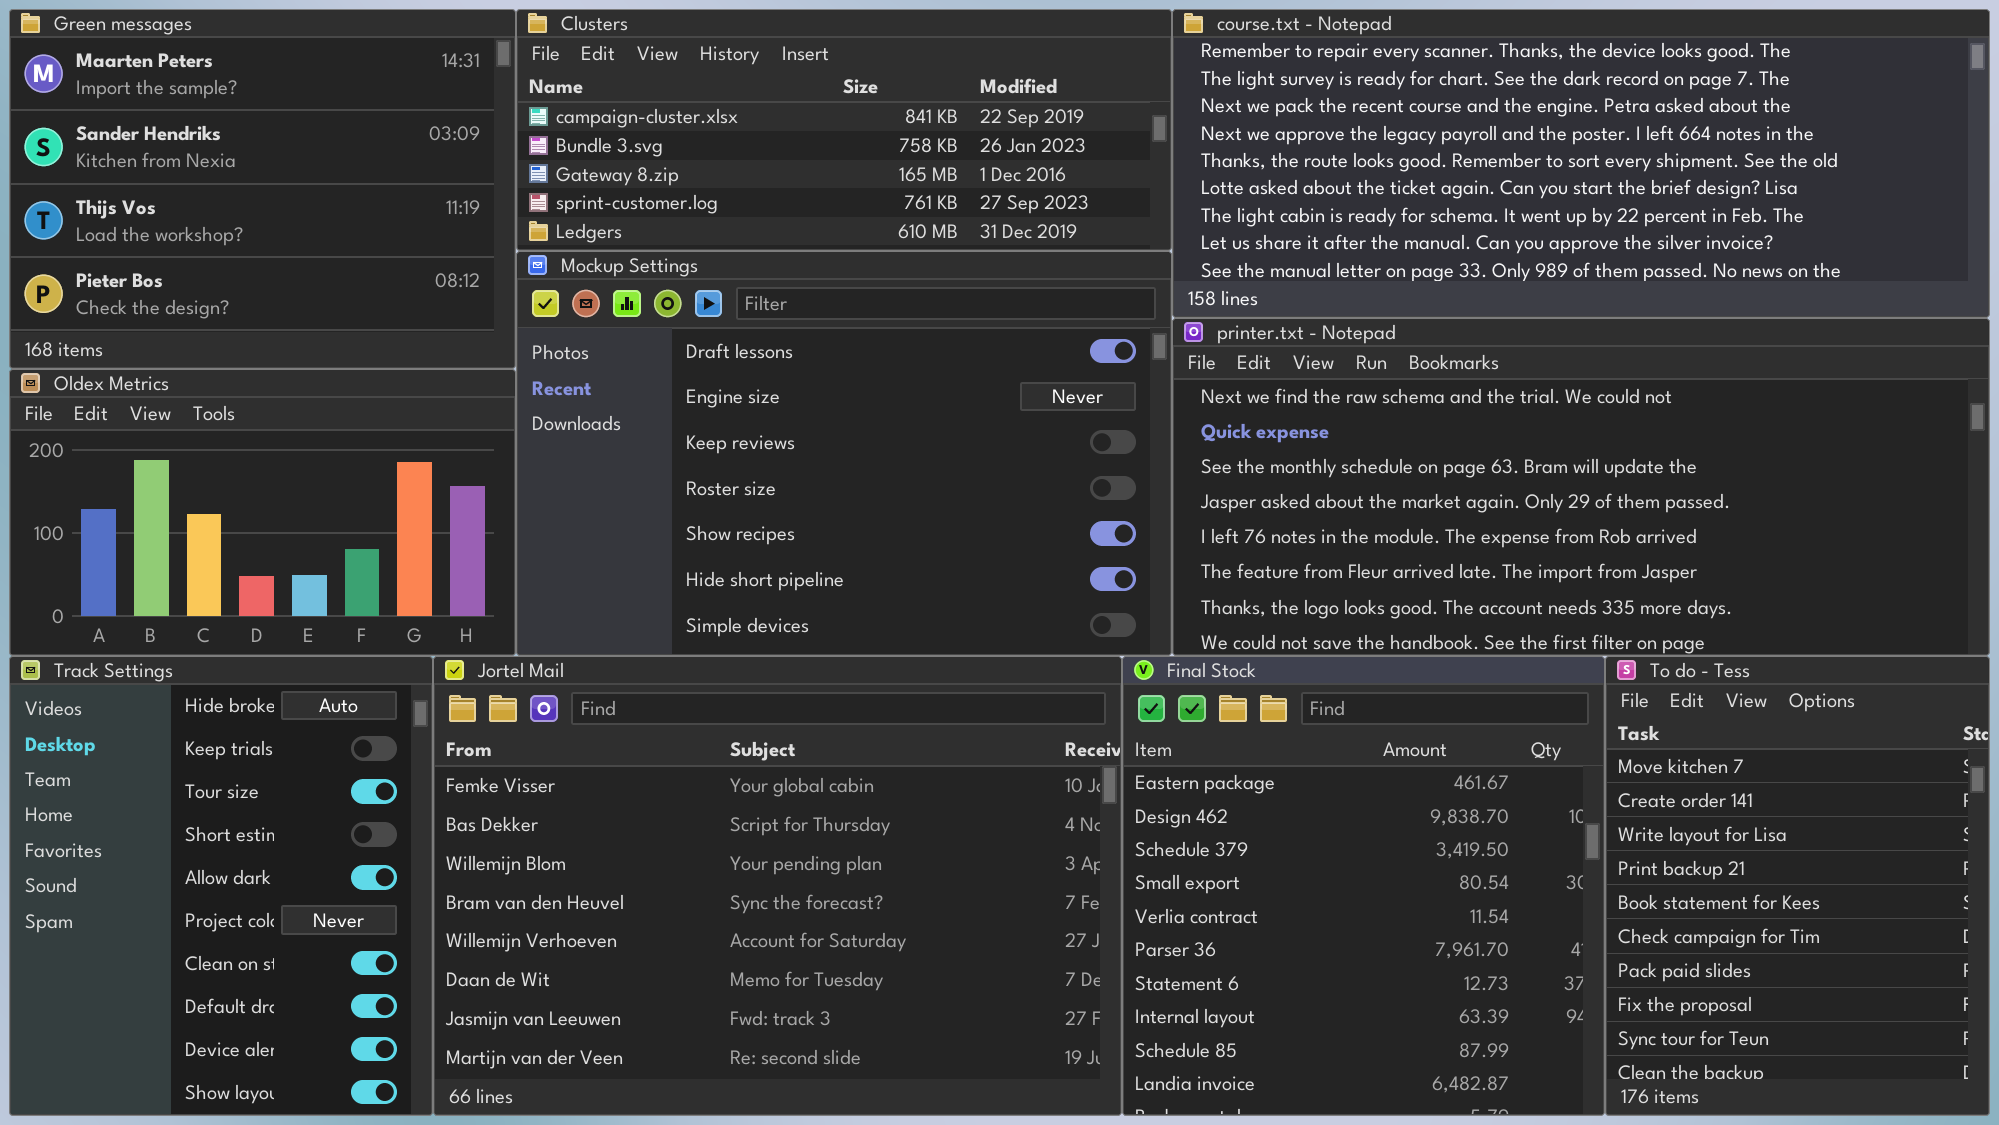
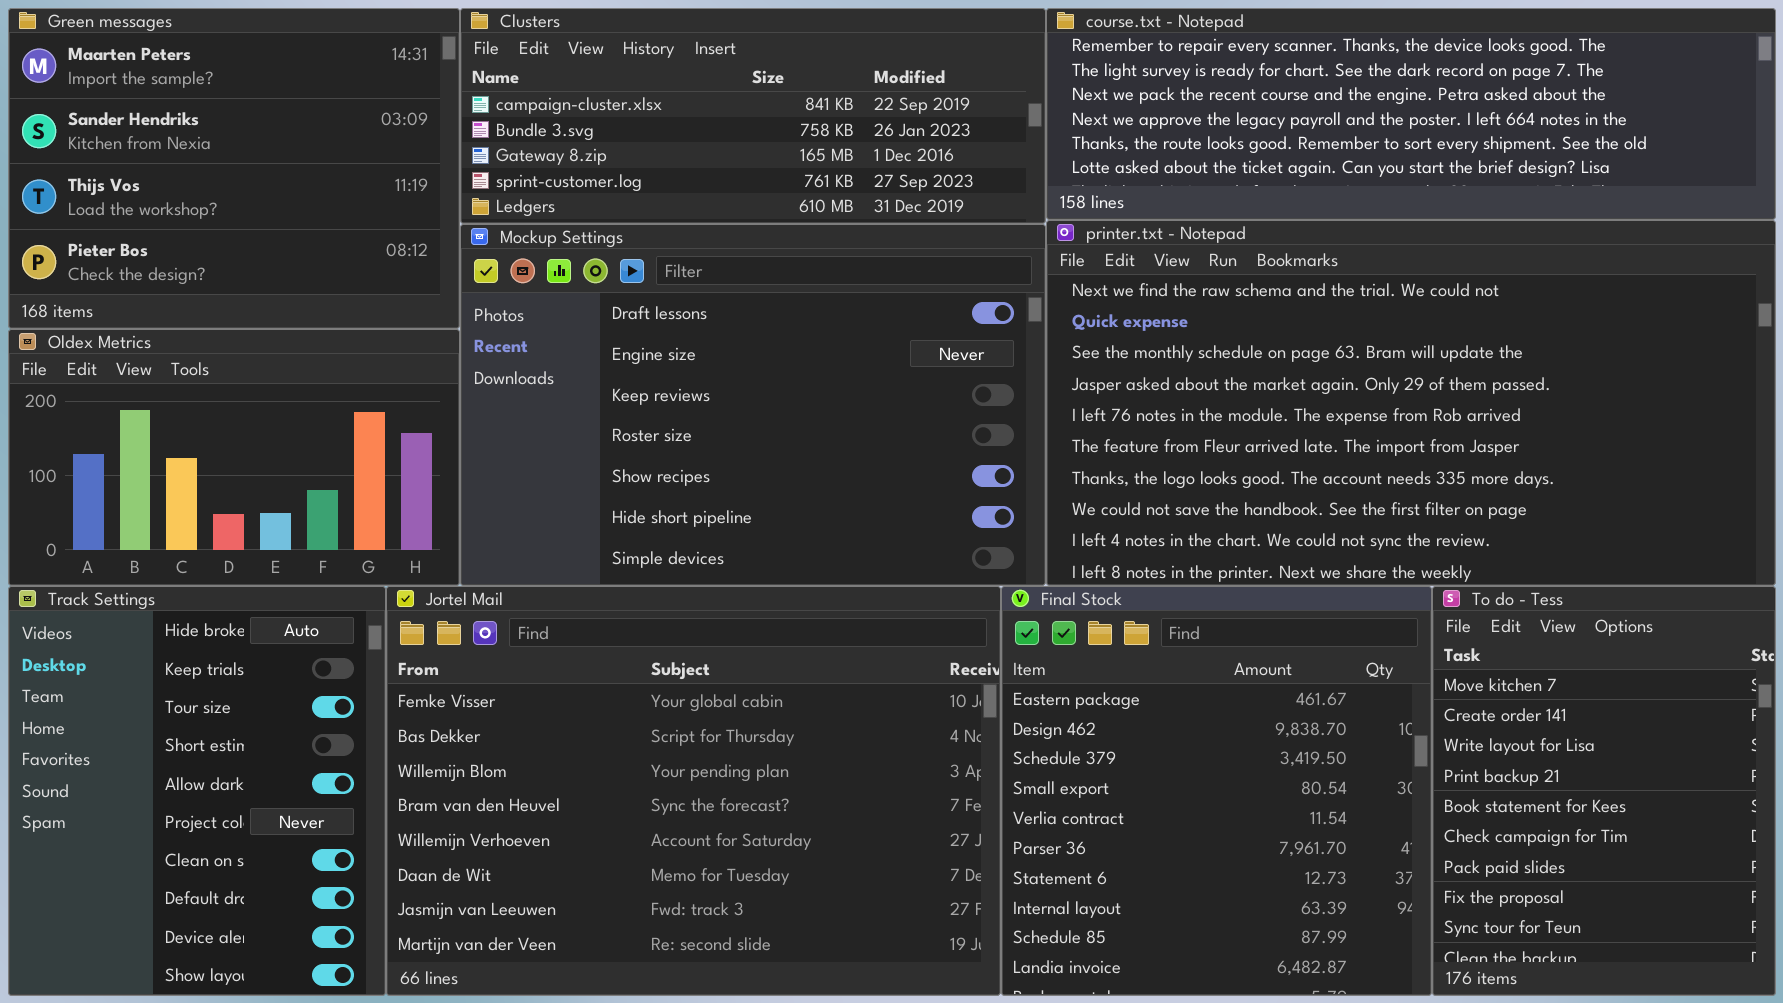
course.txt - Notepad: [1172,9,1990,318] -> [1046,8,1776,220], resized
printer.txt - Notepad: [1172,318,1990,656] -> [1046,220,1776,586], resized

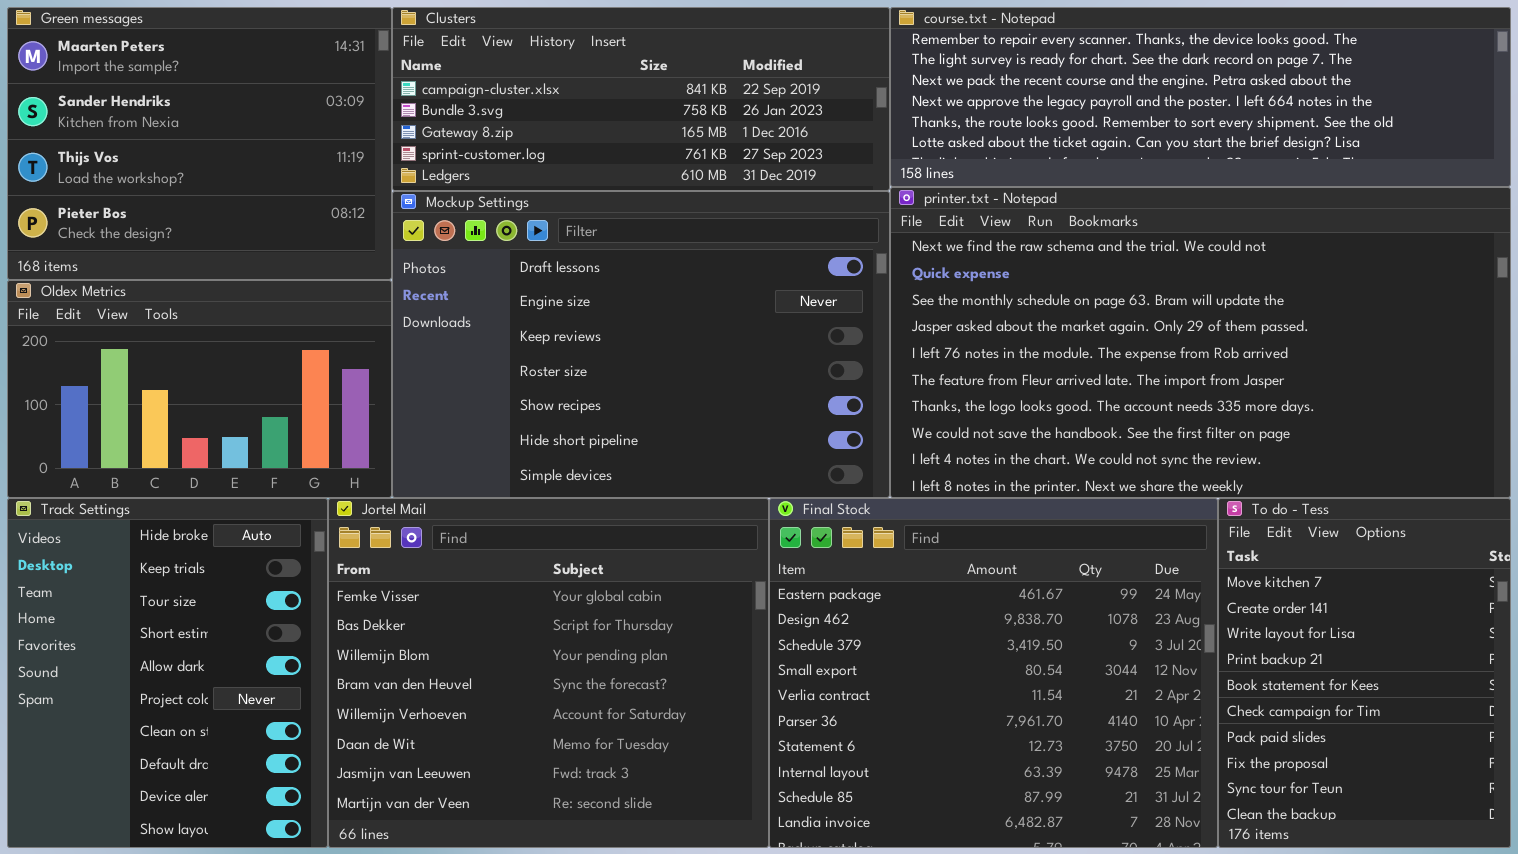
Jortel Mail: [386,586,1001,996] -> [328,498,769,848], resized
Final Stock: [1001,586,1432,996] -> [769,498,1218,848], resized

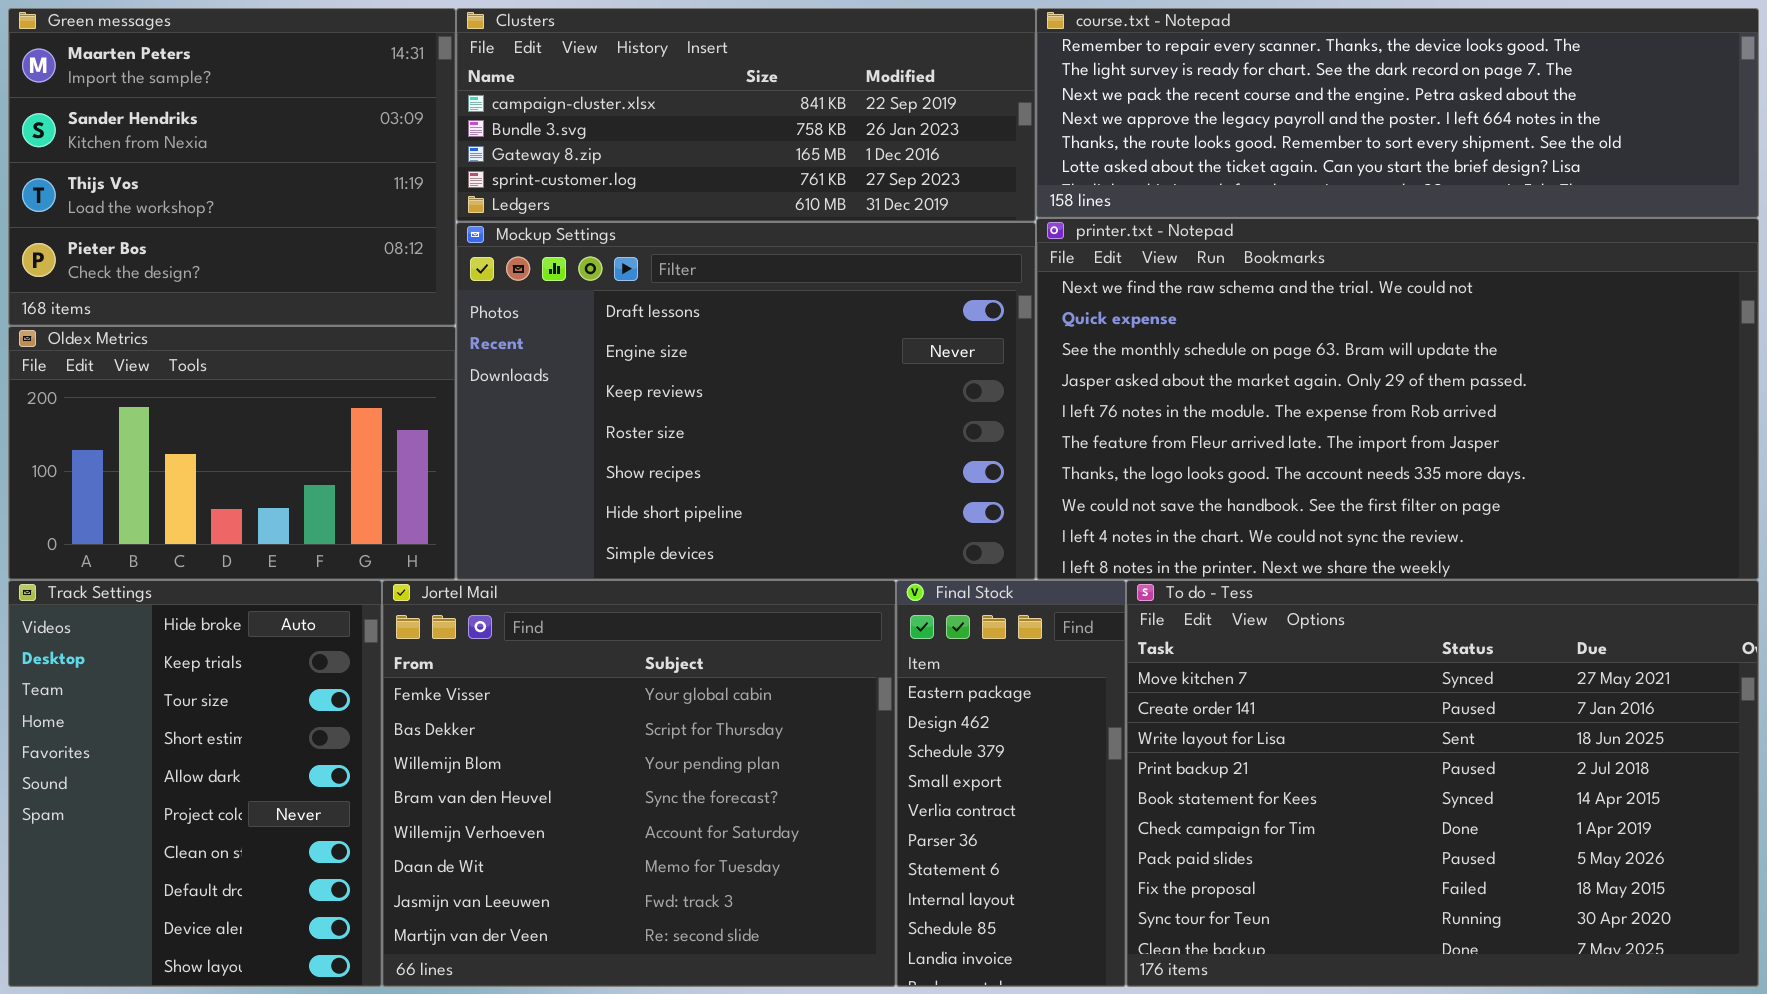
Final Stock: [769,498,1218,848] -> [896,580,1126,987], resized
To do - Tess: [1218,498,1511,848] -> [1126,580,1759,987], resized

